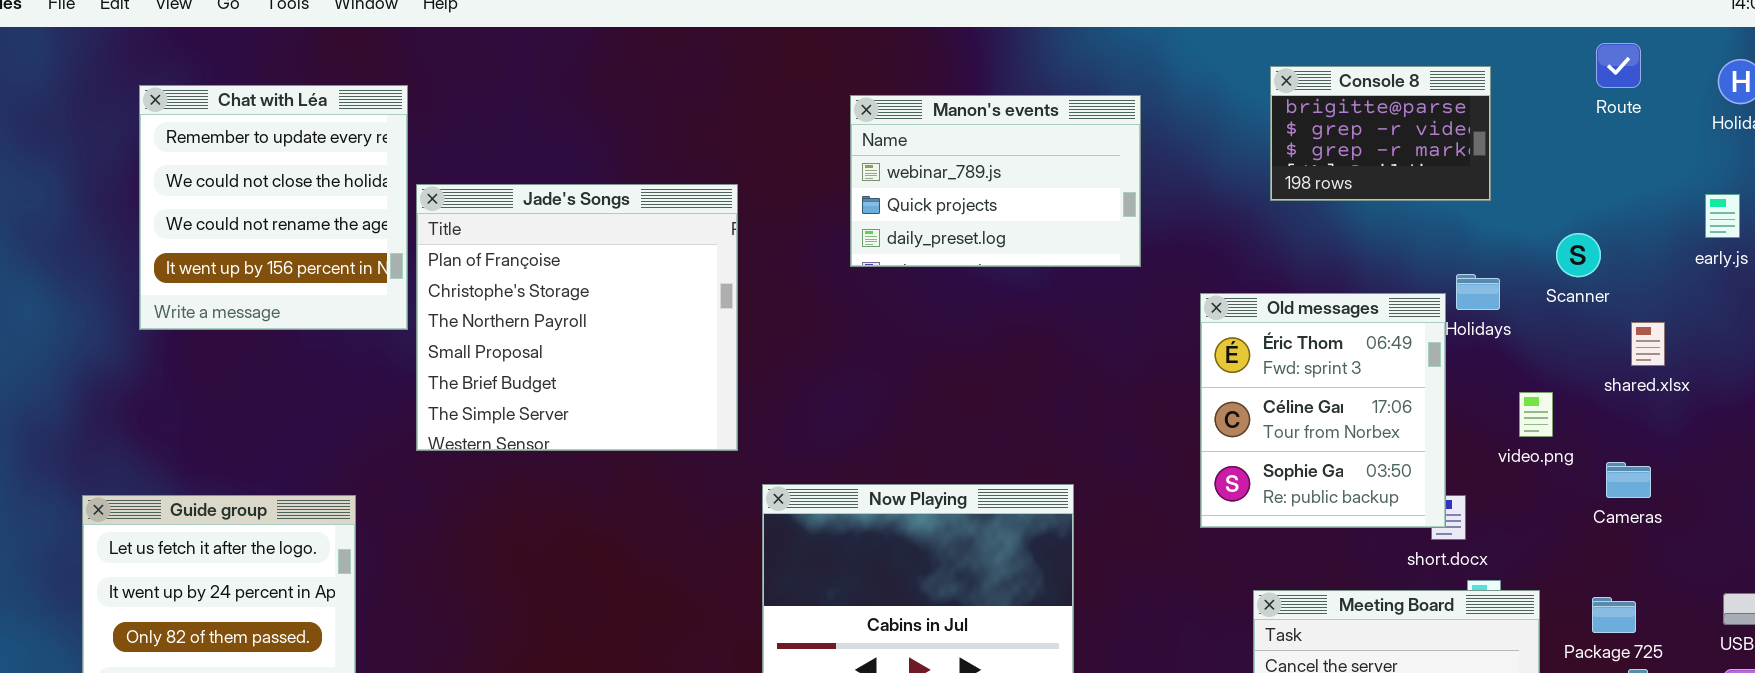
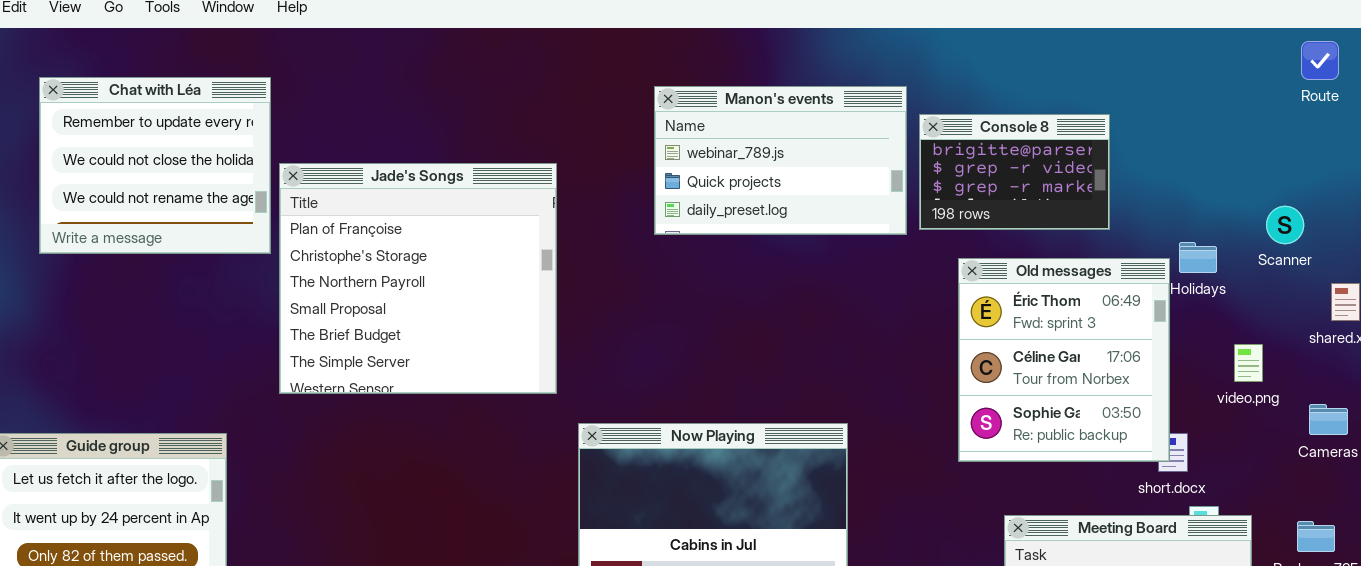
Console 8: [1270,66,1491,201] -> [919,114,1110,230], moved
Chat with Léa: [139,85,408,330] -> [39,77,271,254], resized

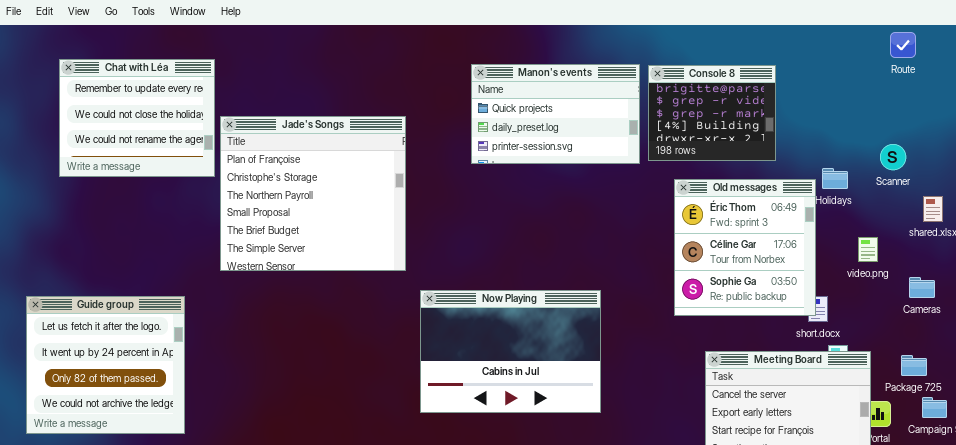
Route: [1301,41,1339,80] -> [890,32,916,58], moved
Manon's events: [654,86,907,235] -> [471,64,640,164], scrolled down 1 row
Console 8: [919,114,1110,230] -> [648,65,776,161], resized

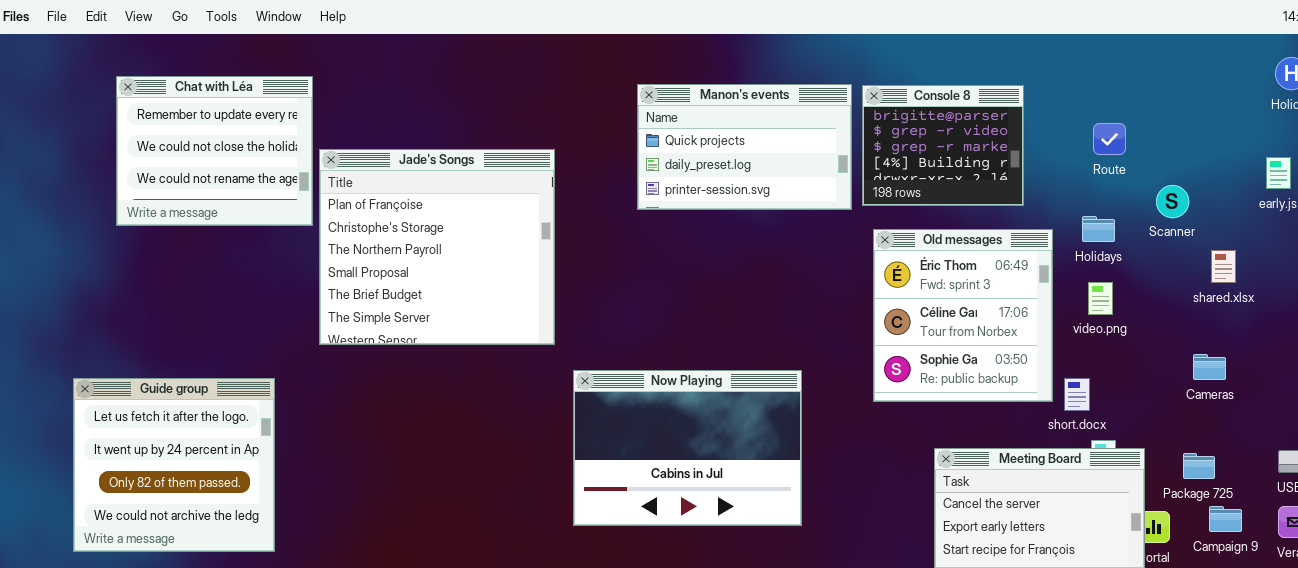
Route: [890,32,916,58] -> [1093,123,1126,155], moved
Old messages: [674,179,816,316] -> [873,229,1053,402], moved
video.png: [858,237,878,262] -> [1088,282,1113,315], moved

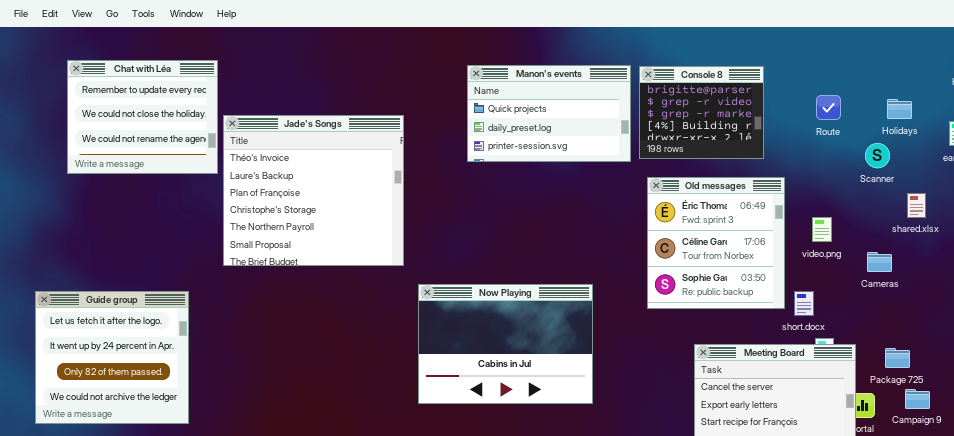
Jade's Songs: [319,149,555,345] -> [223,115,404,266], scrolled up 2 rows
Holidays: [1082,216,1115,242] -> [887,99,912,119], moved
Cameras: [1193,354,1226,380] -> [867,252,892,272], moved

